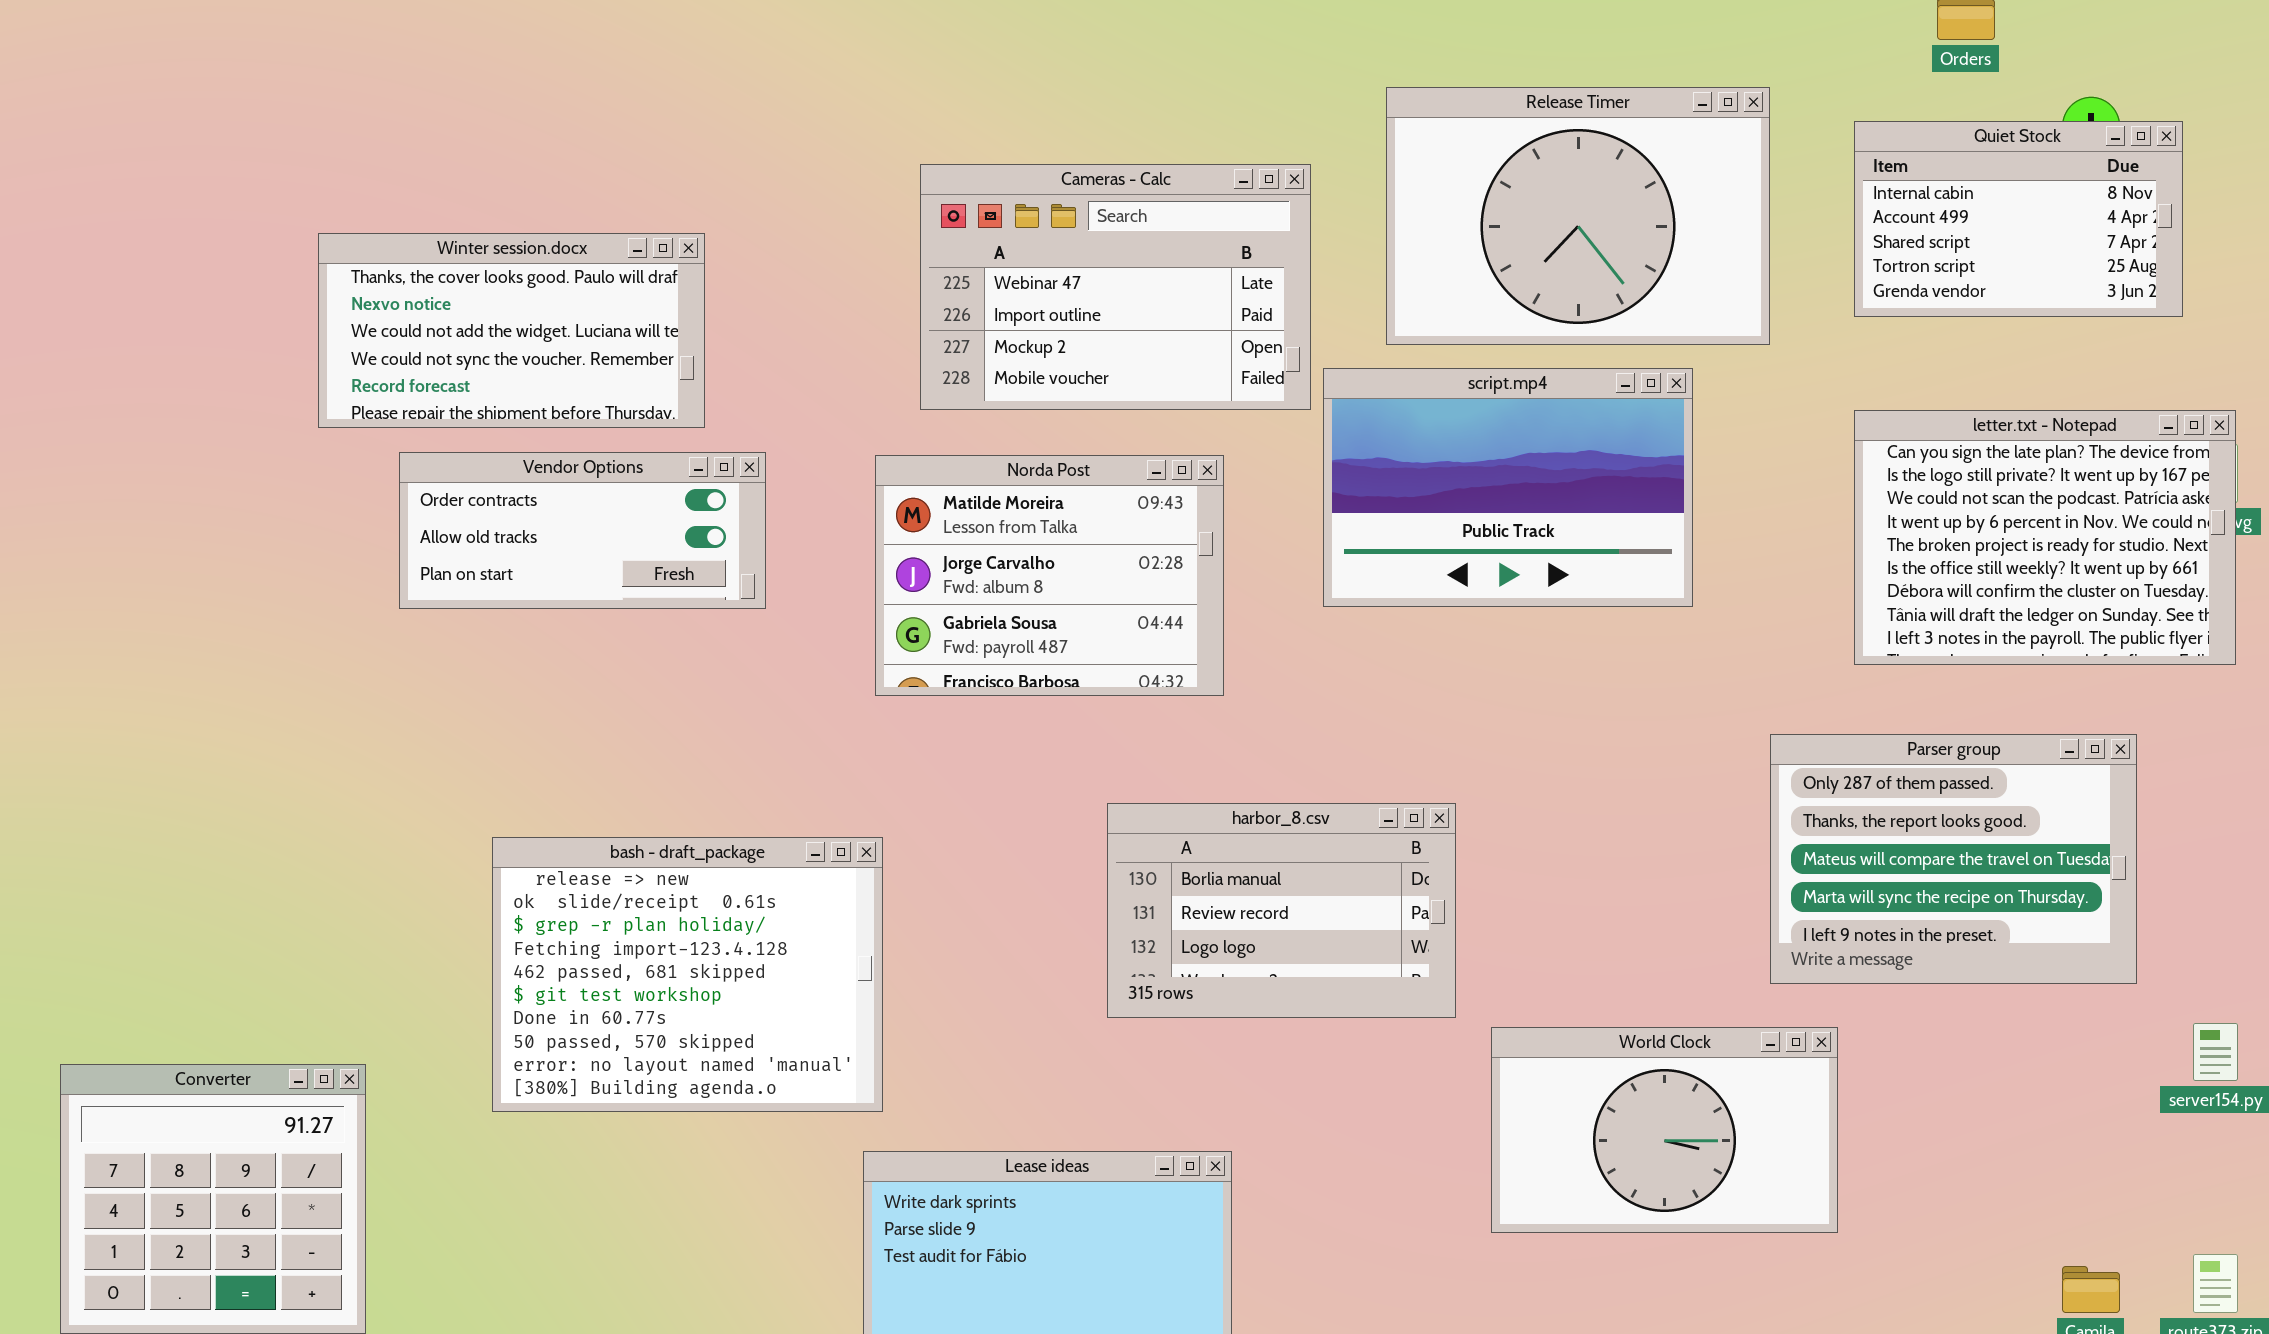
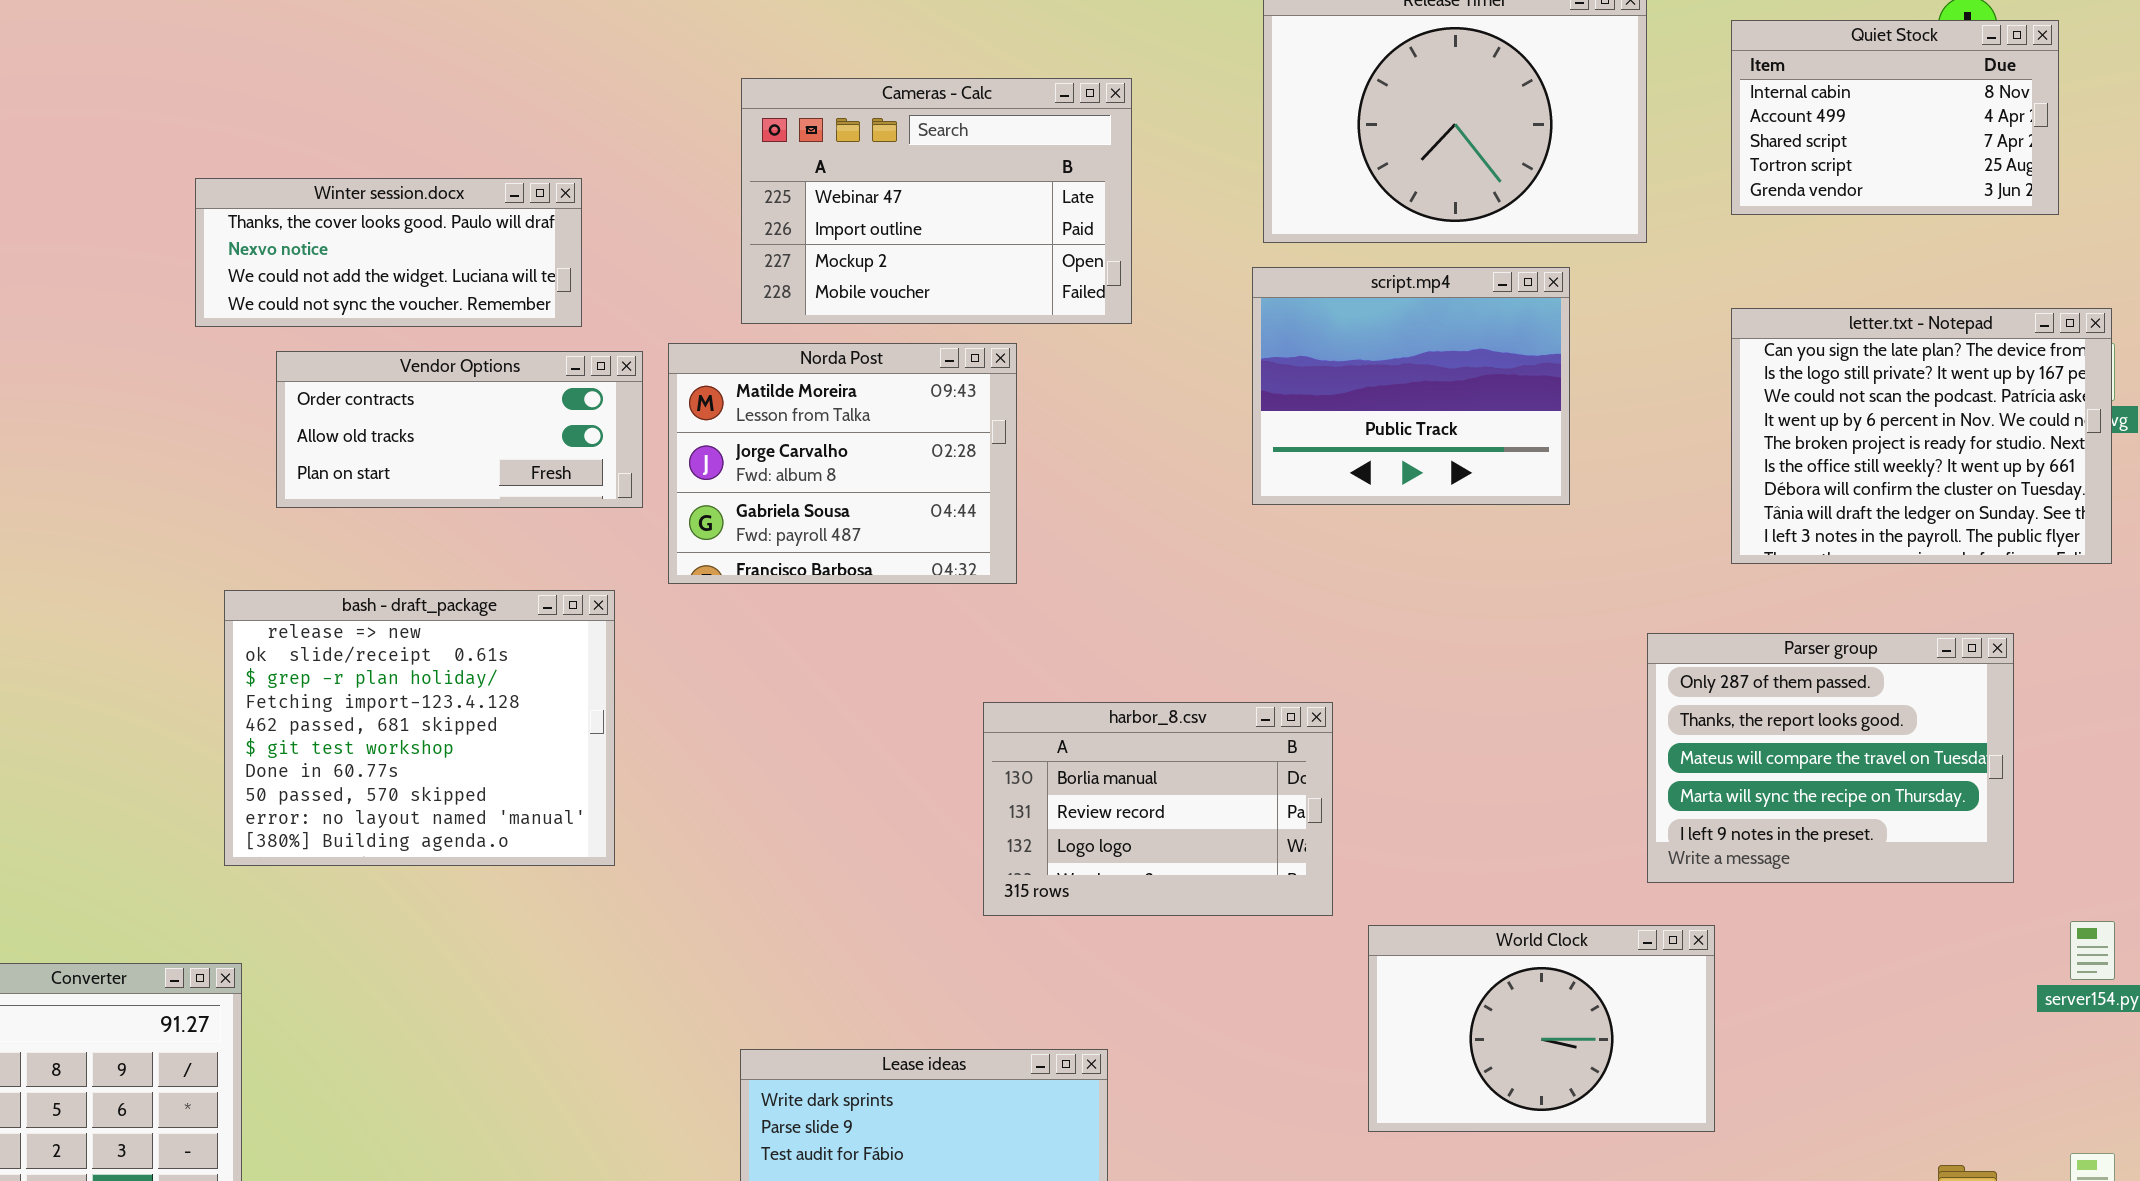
Cameras - Calc: [920,164,1311,410] -> [741,78,1132,324], moved
Winter session.docx: [318,233,705,428] -> [195,178,582,327], resized
script.mp4: [1323,368,1693,607] -> [1252,267,1570,505], resized
Norda Post: [875,455,1224,696] -> [668,343,1017,584], moved
bash - draft_package: [492,837,883,1112] -> [224,590,615,866], moved

